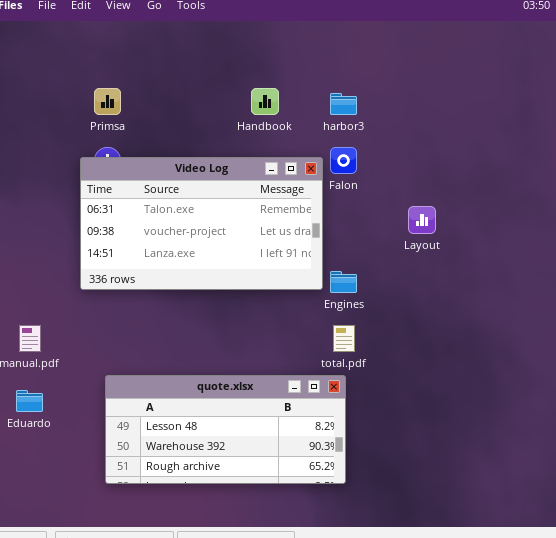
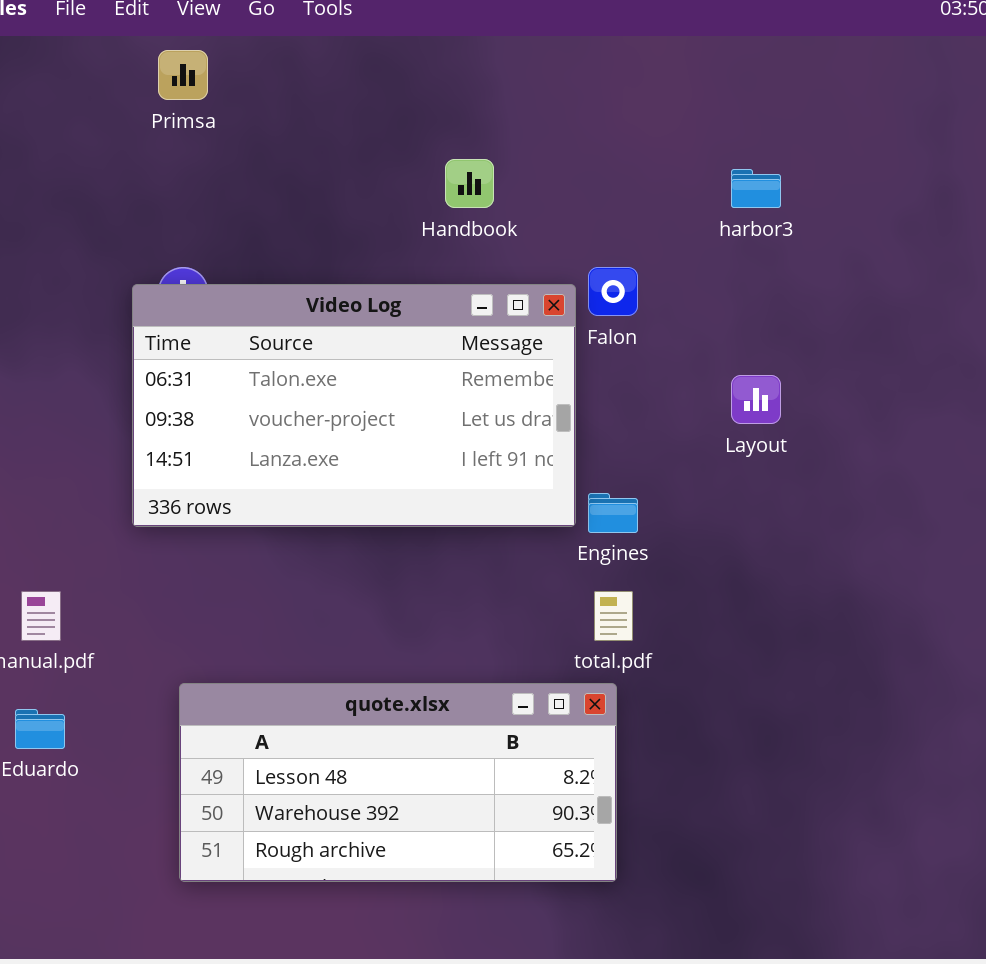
Primsa: [94,88,121,115] -> [158,50,208,100], moved
harbor3: [330,93,357,115] -> [731,169,781,208], moved

